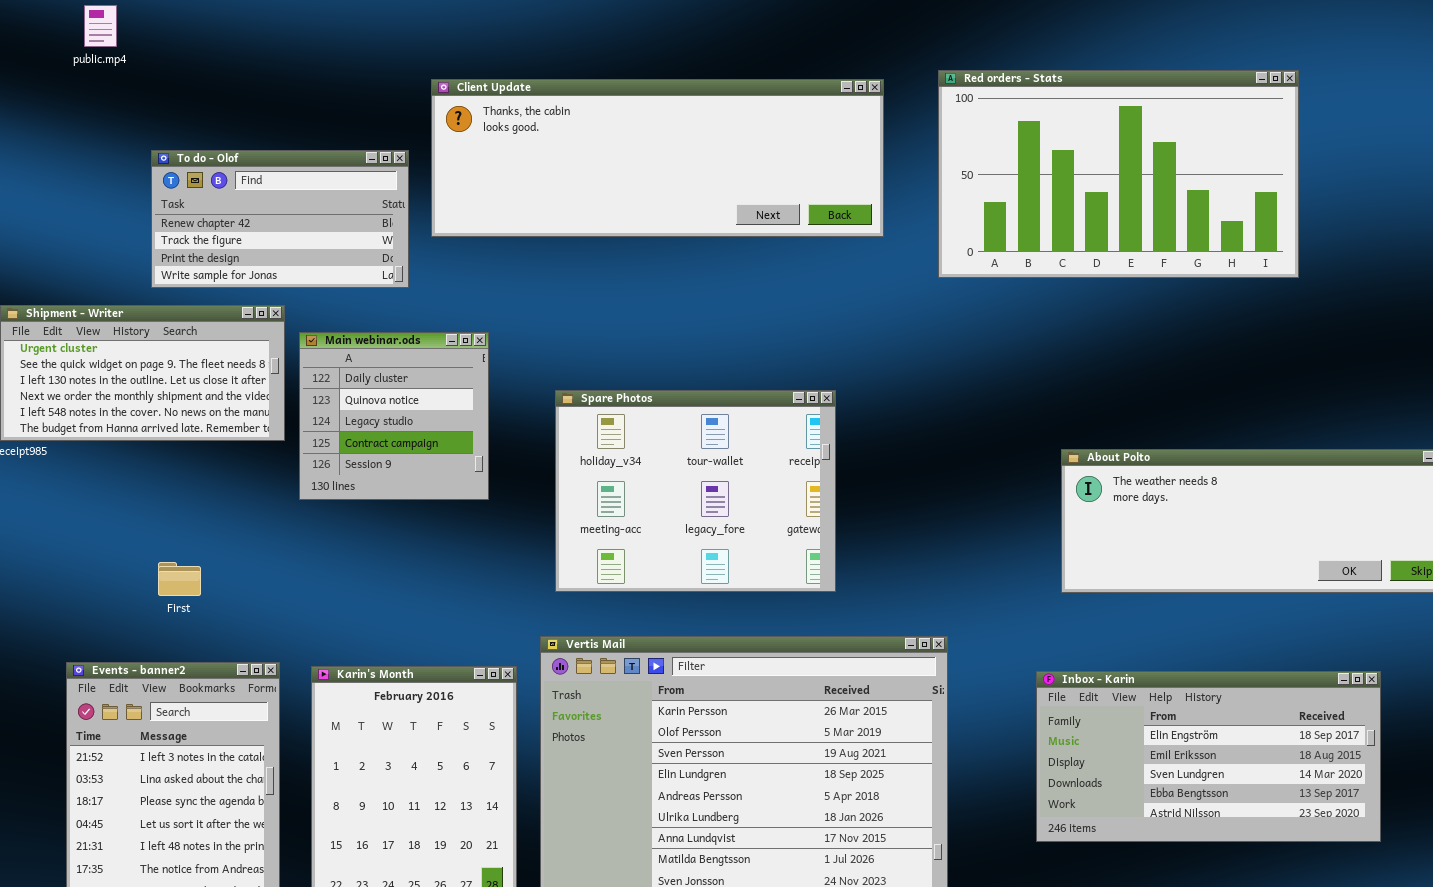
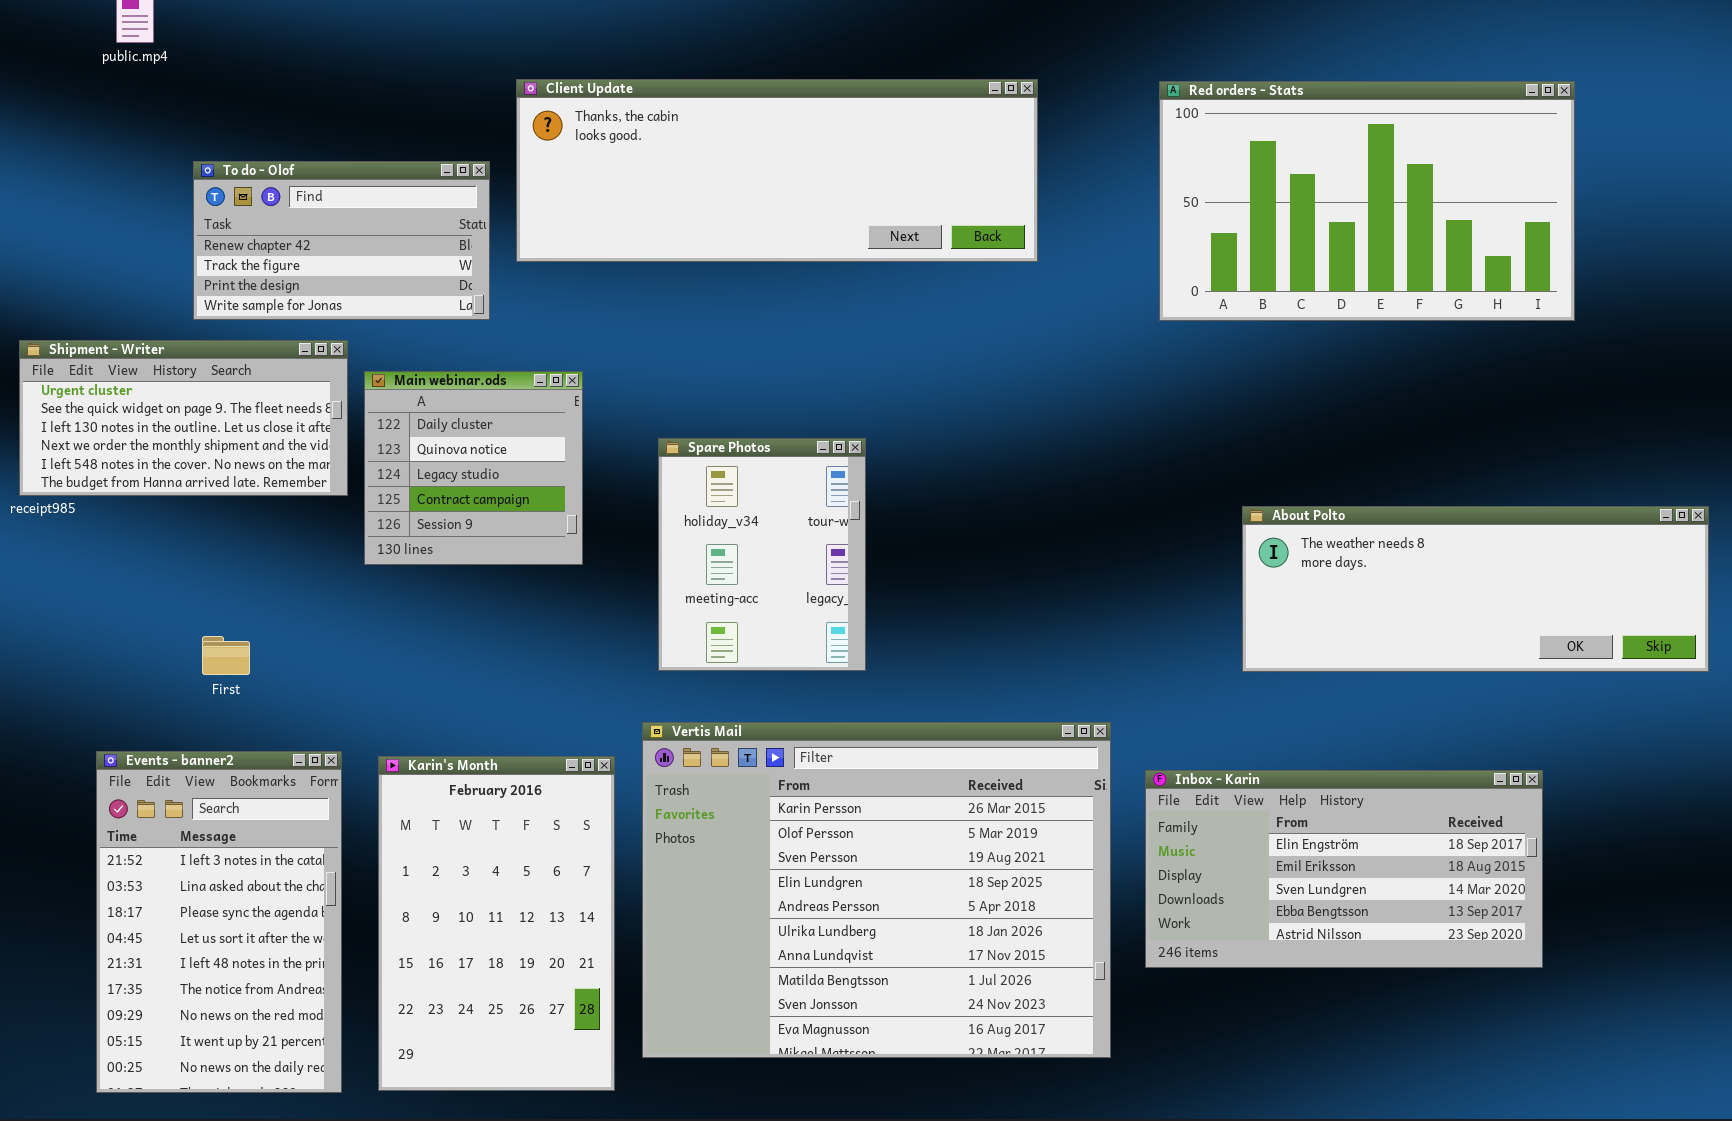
Red orders - Stats: [938,70,1299,278] -> [1159,81,1575,321], moved
Spare Photos: [555,390,836,592] -> [658,438,866,671], resized
Inbox - Karin: [1036,671,1381,842] -> [1145,770,1543,968], moved

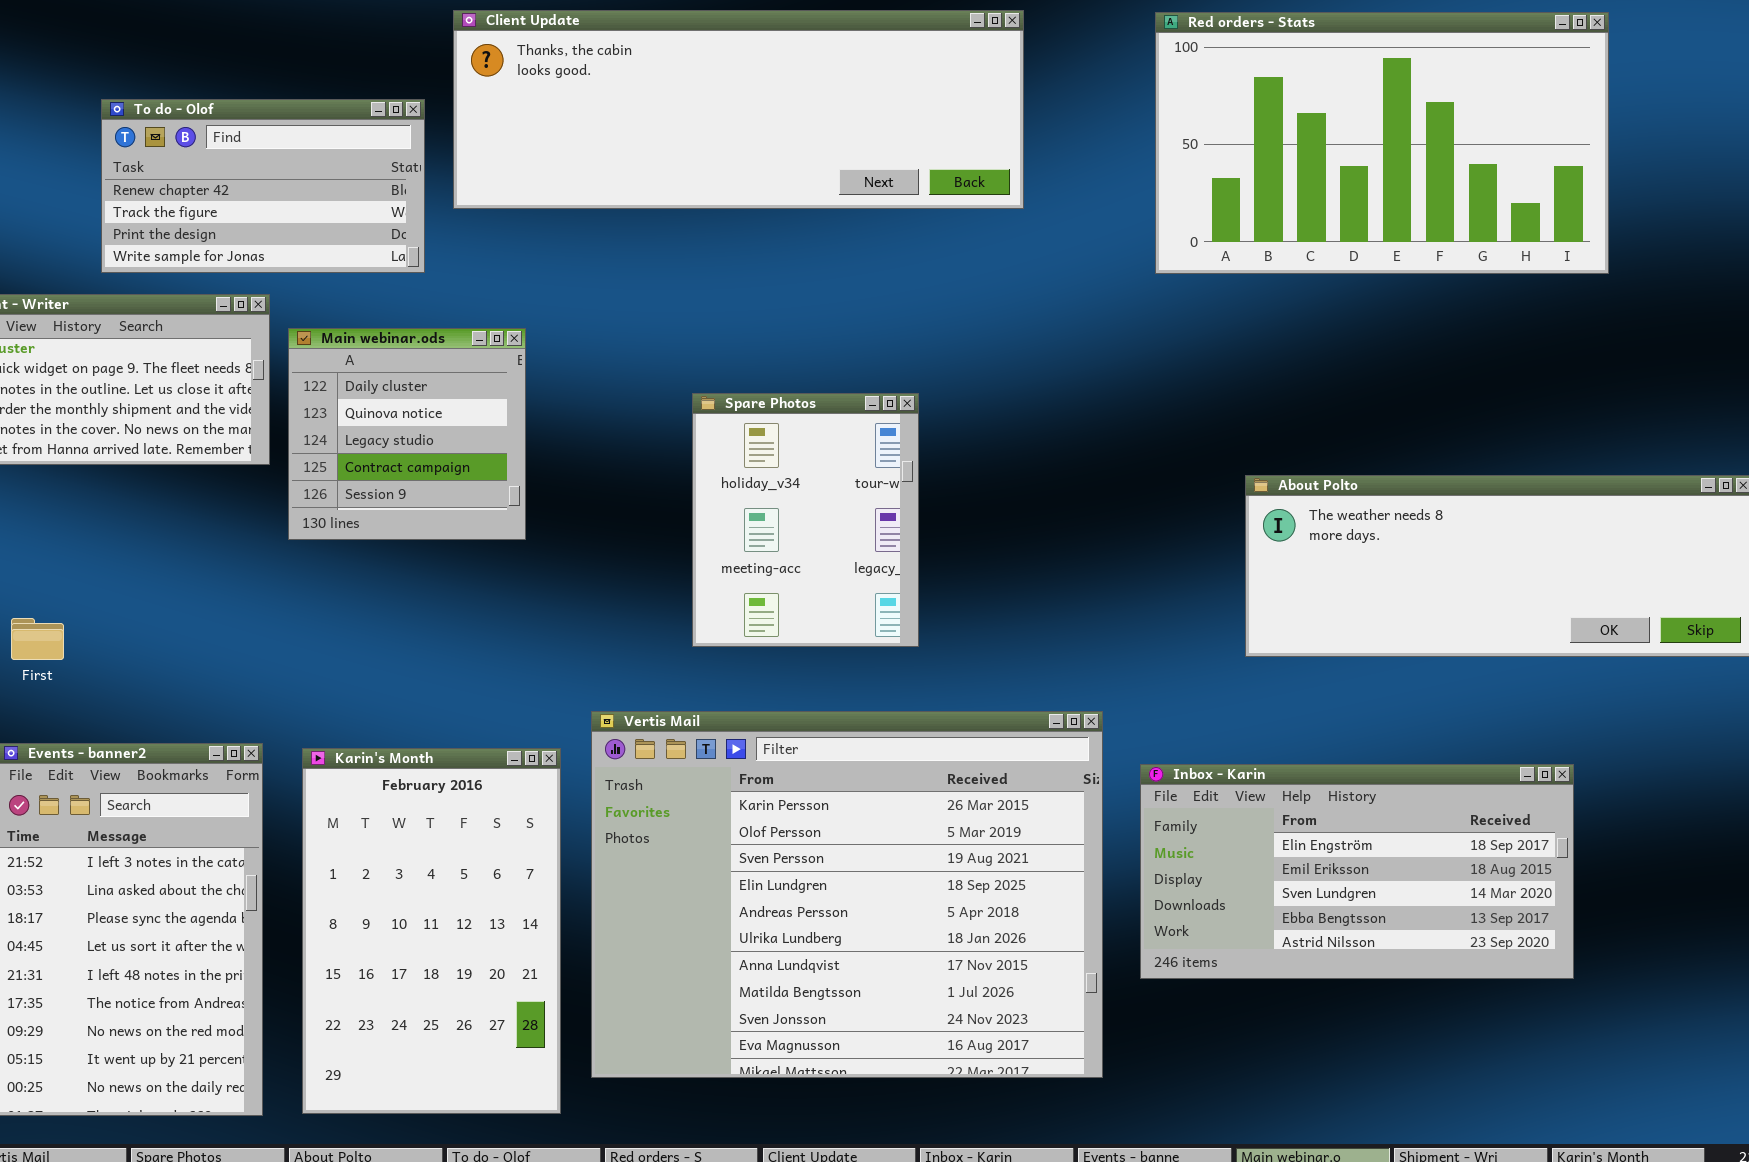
Spare Photos: [658,438,866,671] -> [692,393,919,647], moved
First: [202,636,250,675] -> [11,618,64,660], moved

